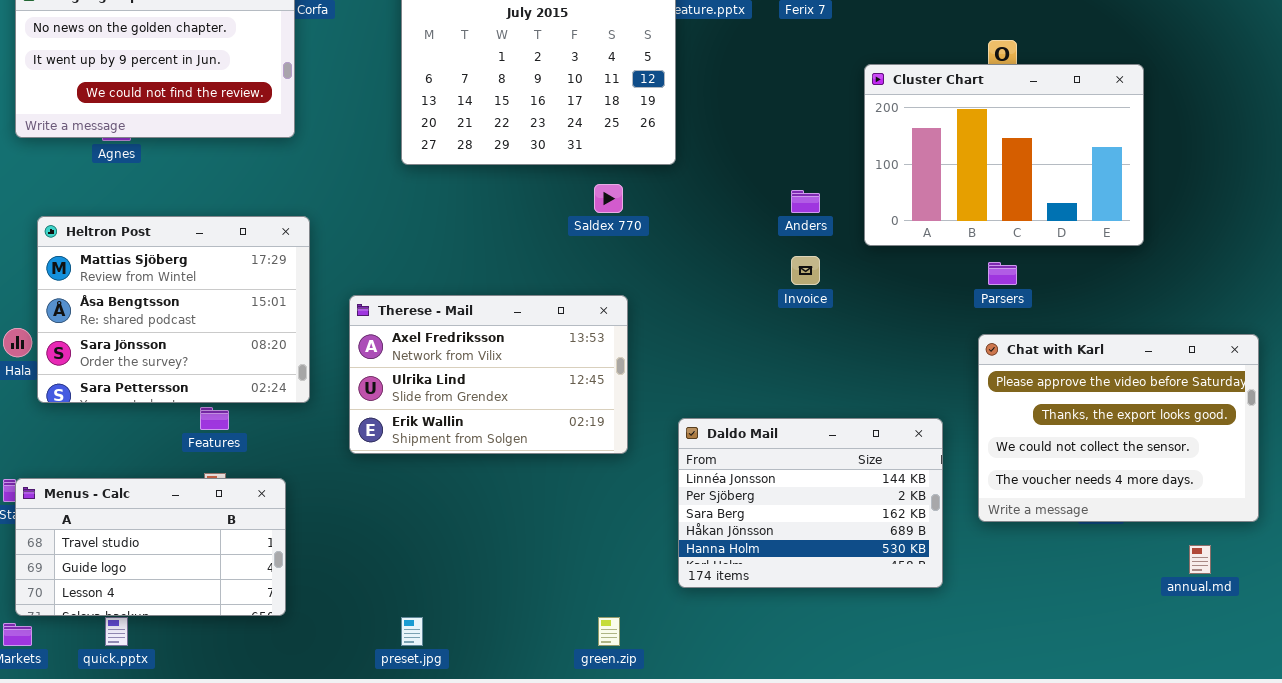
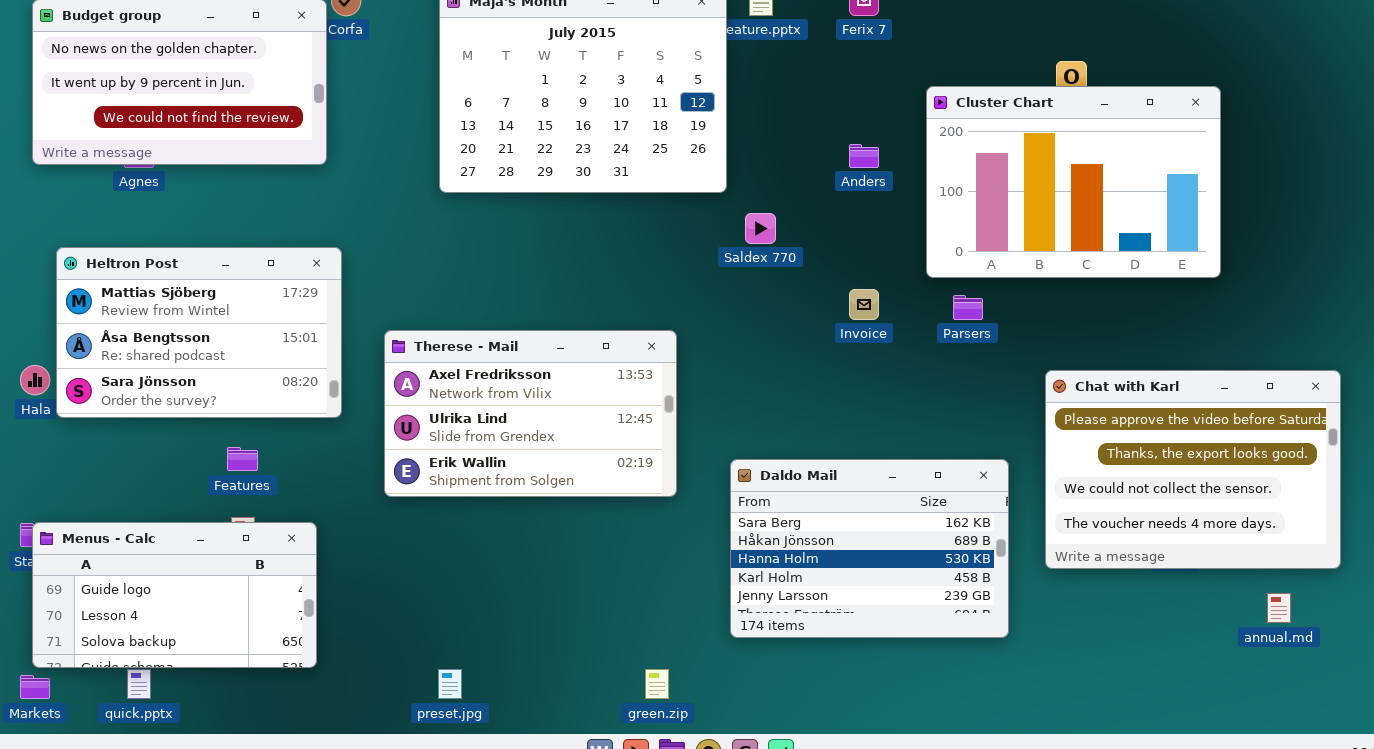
Saldex 770: [594,184,623,213] -> [745,213,776,244], moved
Anders: [791,190,820,213] -> [849,144,879,168], moved
Heltron Post: [37,216,310,403] -> [56,247,342,418], resized
Parsers: [988,262,1017,285] -> [953,295,983,320], moved
Daldo Mail: [678,418,943,588] -> [730,459,1009,638], scrolled down 2 rows
Menus - Calc: [15,478,286,616] -> [32,522,317,668], scrolled down 1 row

